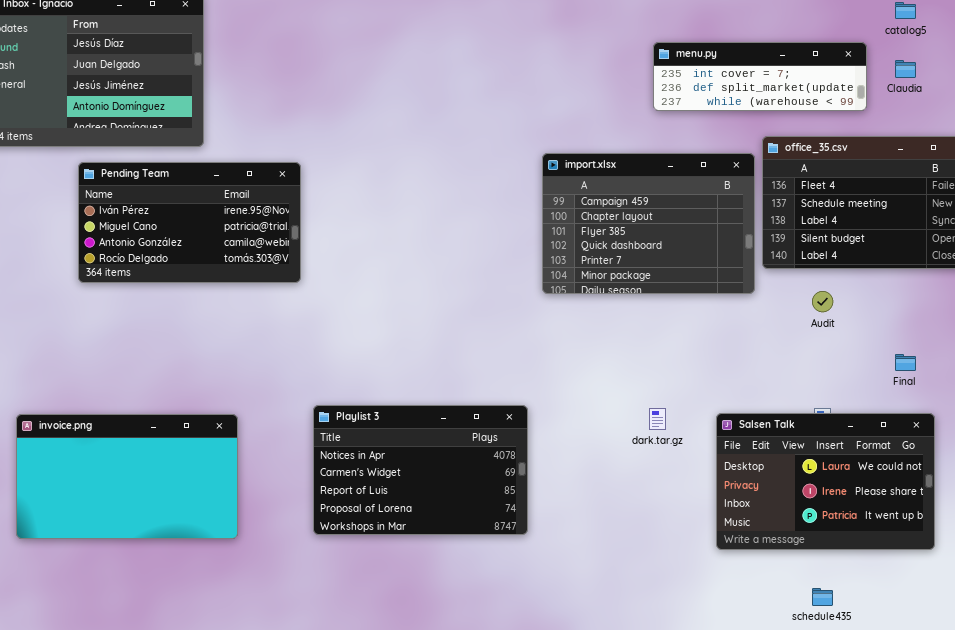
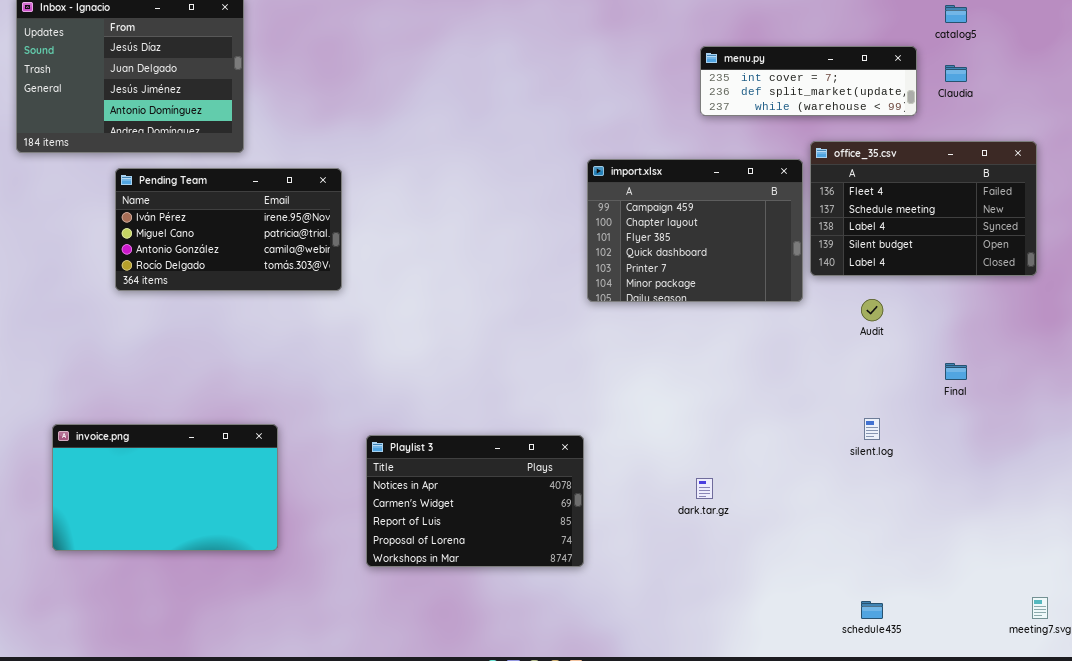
Playlist 3: [313,405,528,535] -> [366,435,584,567], moved
dark.tar.gz: [649,408,666,430] -> [696,478,713,499], moved
Salsen Talk: [716,413,935,550] -> none, closed

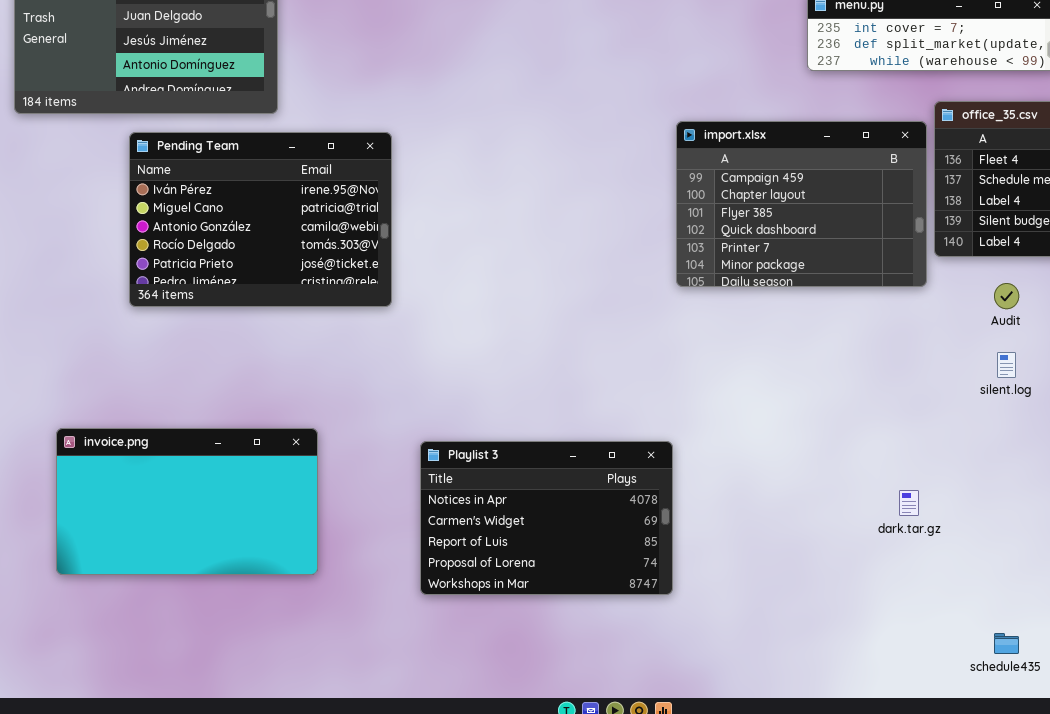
Pending Team: [115,168,342,291] -> [129,132,392,307], resized
silent.log: [864,418,880,440] -> [997,352,1016,378], moved
dark.tar.gz: [696,478,713,499] -> [899,490,919,516], moved

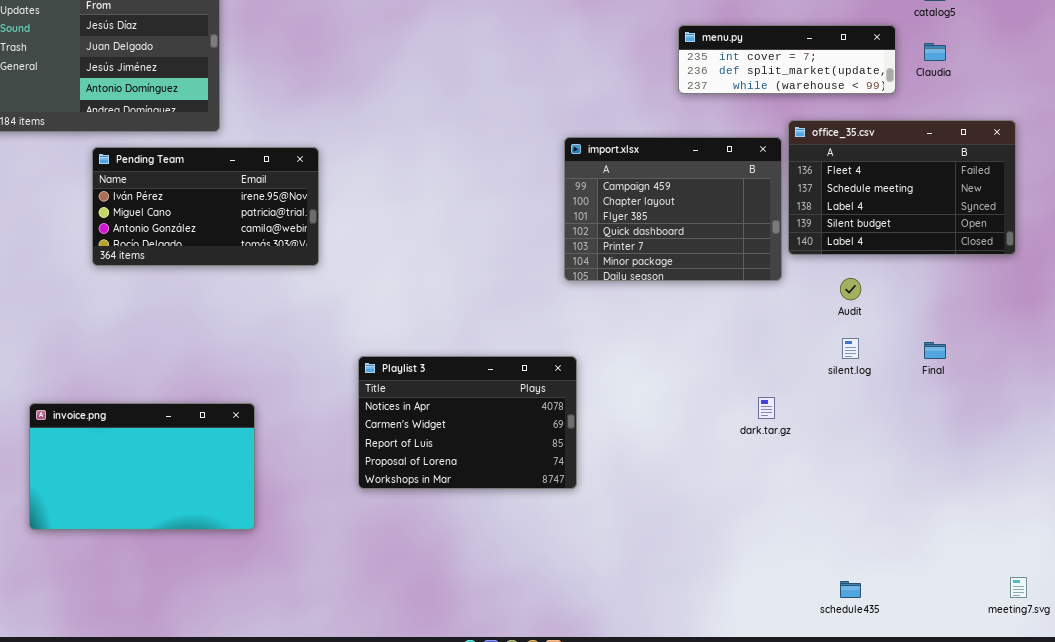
Pending Team: [129,132,392,307] -> [92,147,319,266], resized
Playlist 3: [420,441,673,595] -> [358,356,577,489], moved
dark.tar.gz: [899,490,919,516] -> [758,397,775,419], moved

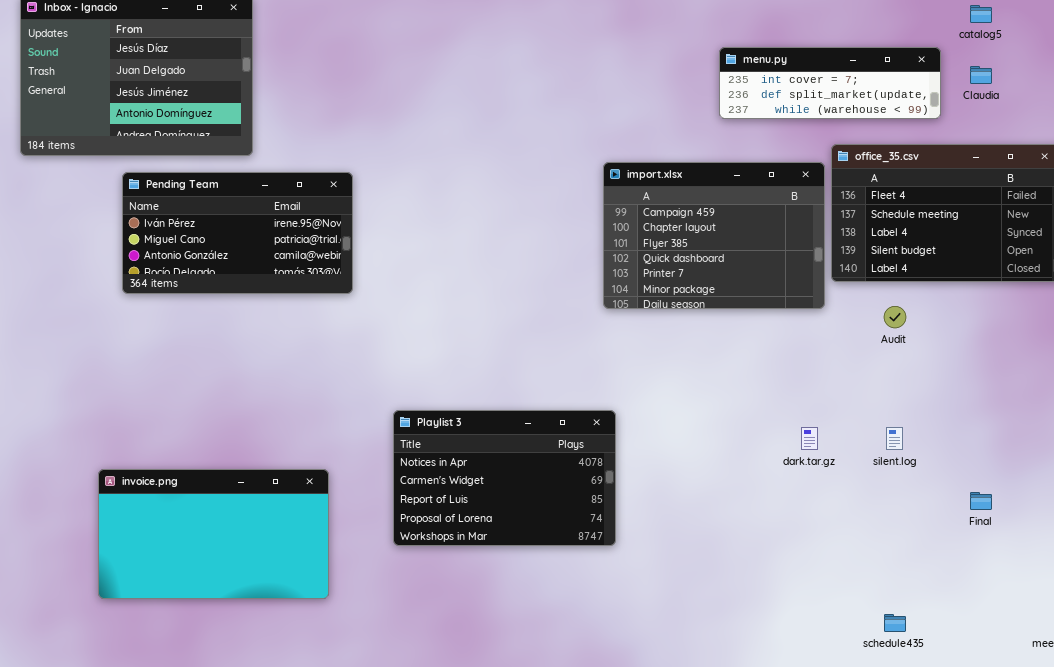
silent.log: [842,338,859,359] -> [886,427,903,450], moved
Final: [924,342,946,359] -> [970,492,992,510], moved
Playlist 3: [358,356,577,489] -> [393,410,616,546], moved
invoice.png: [29,403,255,530] -> [98,469,329,599], moved

